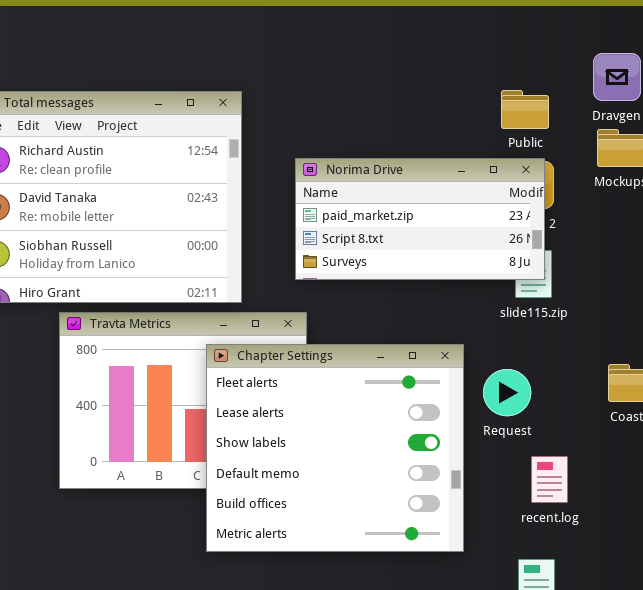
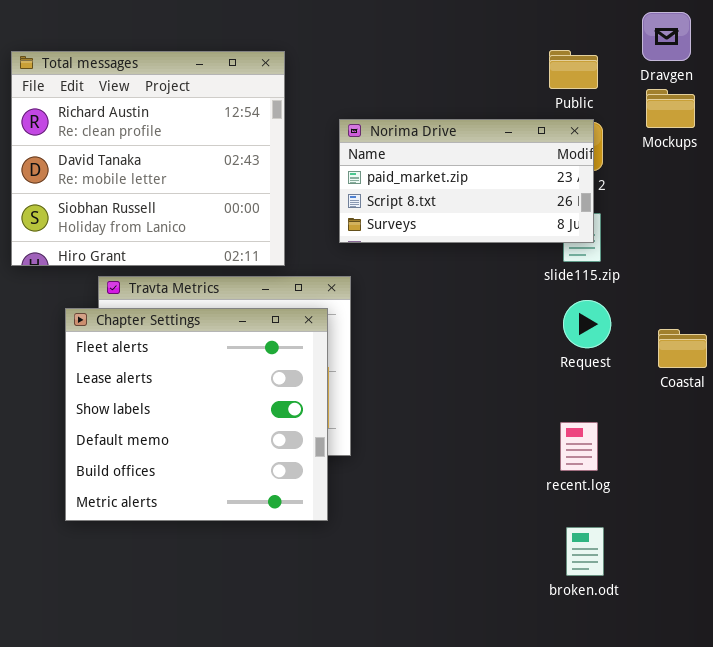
Chapter Settings: [206,344,464,552] -> [65,308,328,521], moved
Request: [483,369,531,416] -> [563,300,611,348], moved
recent.log: [531,456,568,503] -> [560,422,598,471], moved

